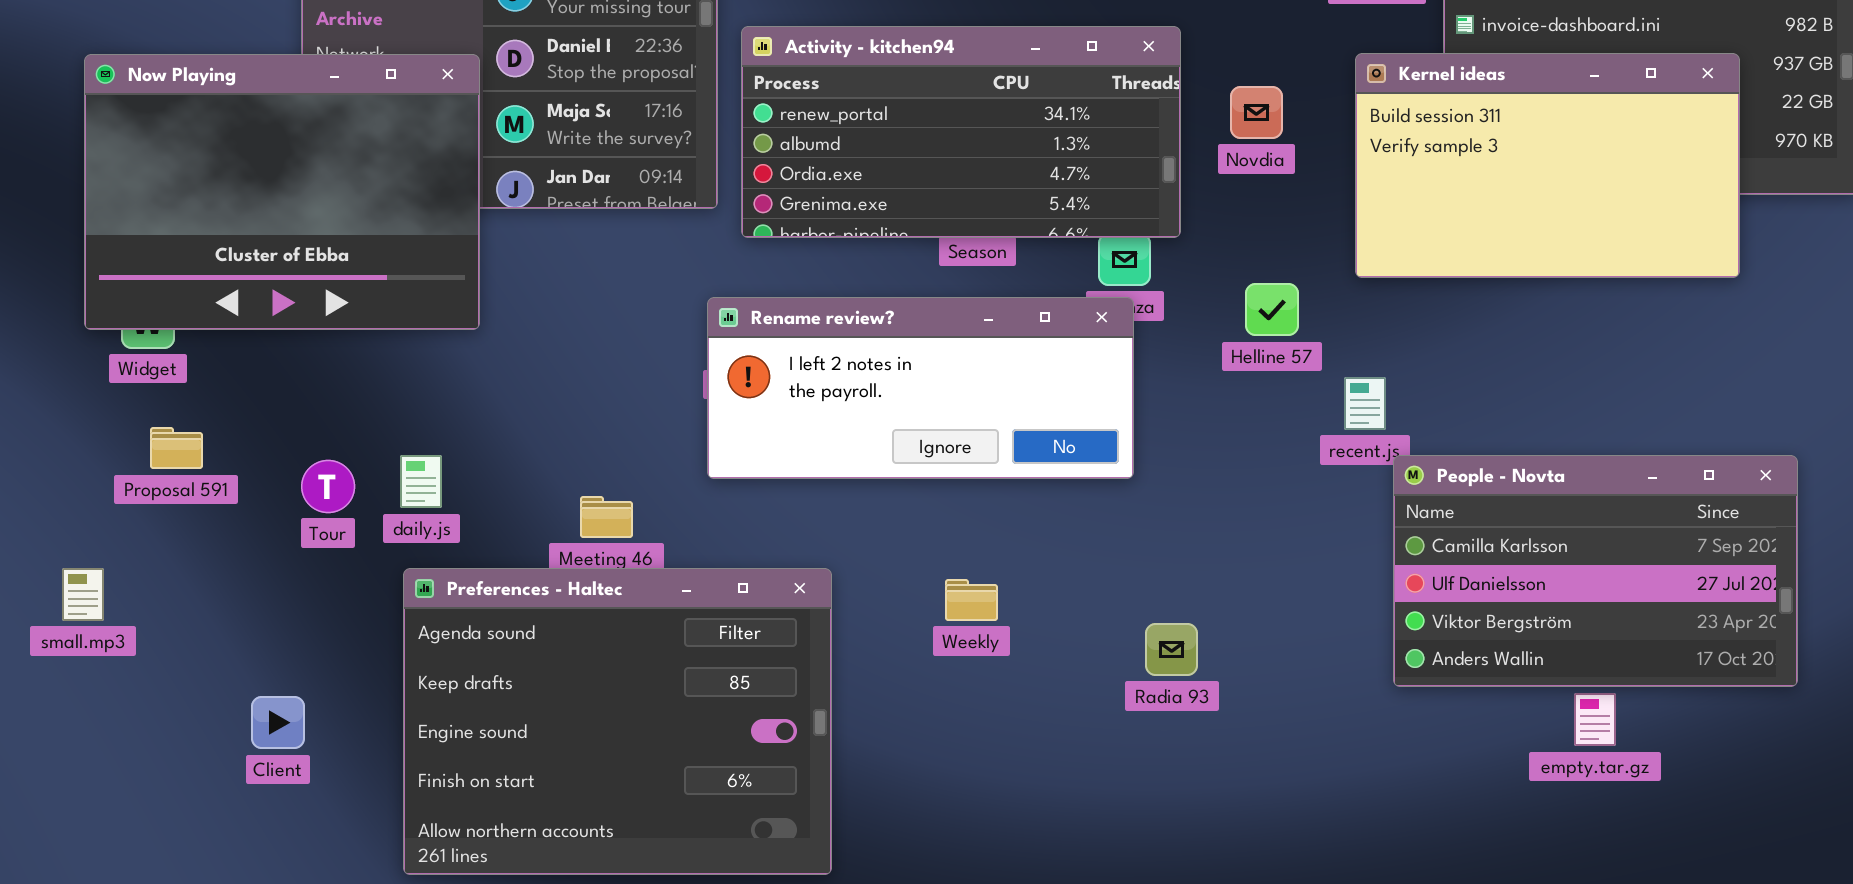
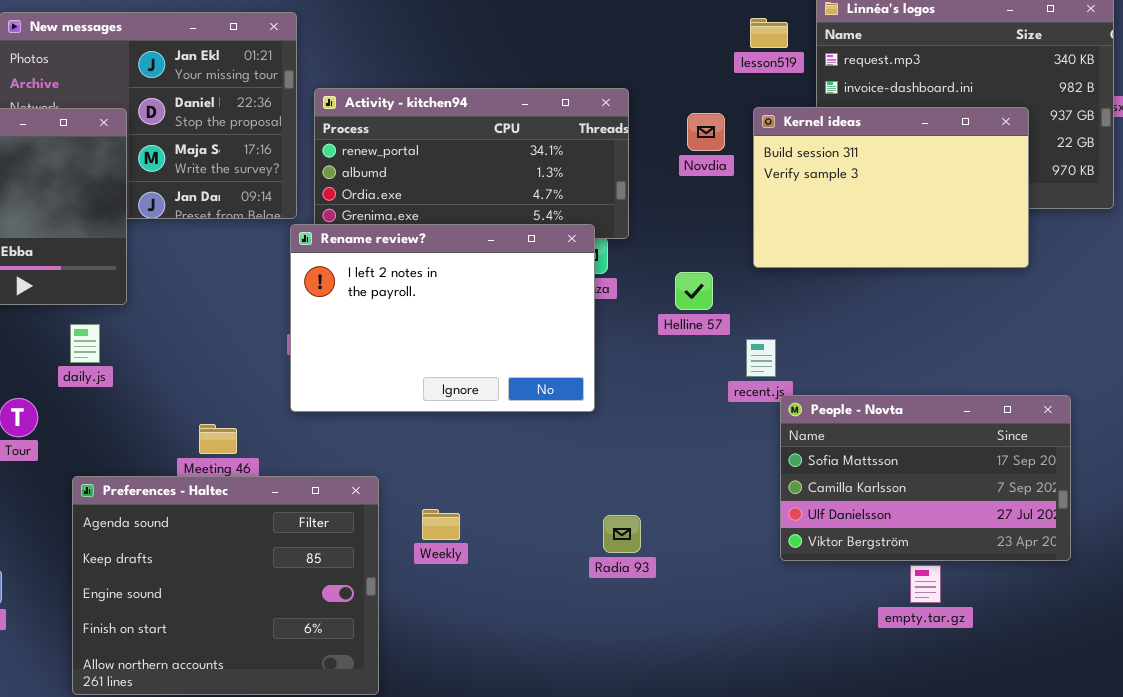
Novdia: [1230,86,1283,139] -> [687,113,725,151], moved
Rename review?: [707,297,1134,479] -> [290,224,595,412], resized
daily.js: [400,455,442,508] -> [70,324,100,363], moved
People - Novta: [1393,455,1798,687] -> [780,395,1071,561], scrolled up 1 row
Weekly: [945,579,998,621] -> [422,509,460,540], moved

